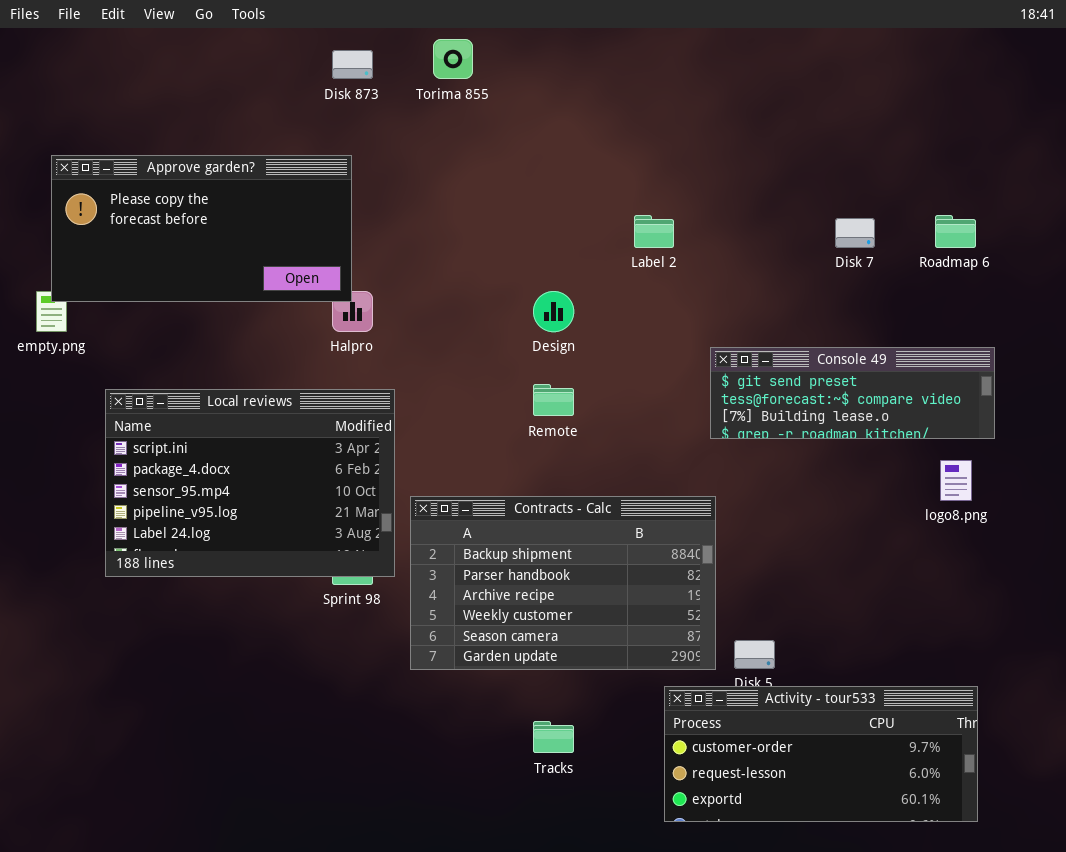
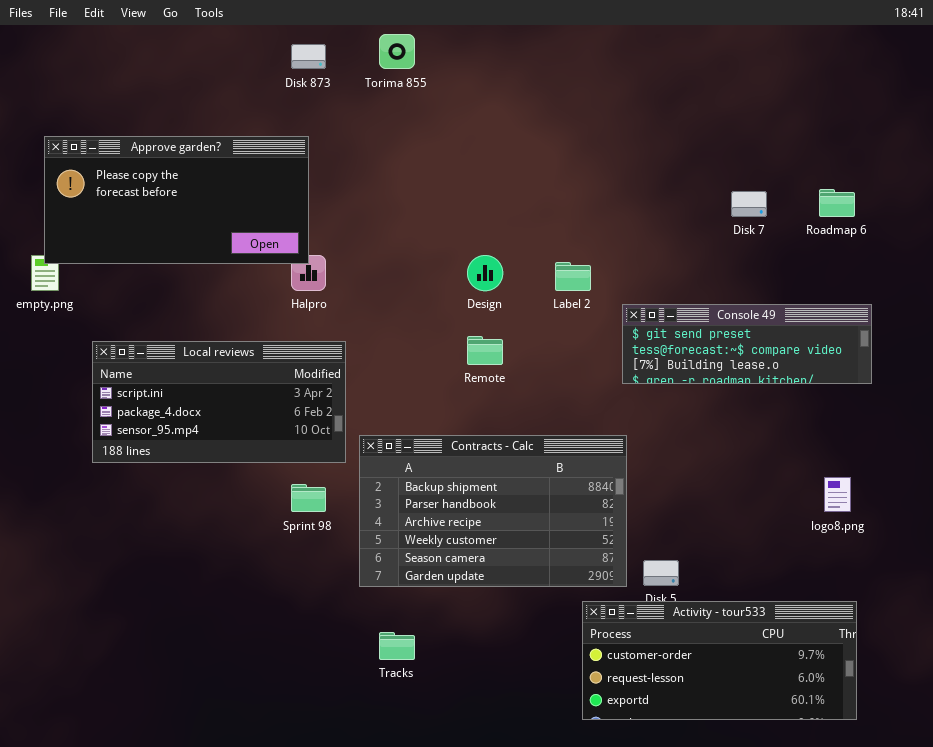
Label 2: [634,215,674,248] -> [555,262,591,291], moved
Local reviews: [105,389,395,577] -> [92,341,346,463], resized
logo8.png: [940,460,972,501] -> [824,477,851,512], moved
Tracks: [533,721,574,753] -> [379,632,415,660], moved

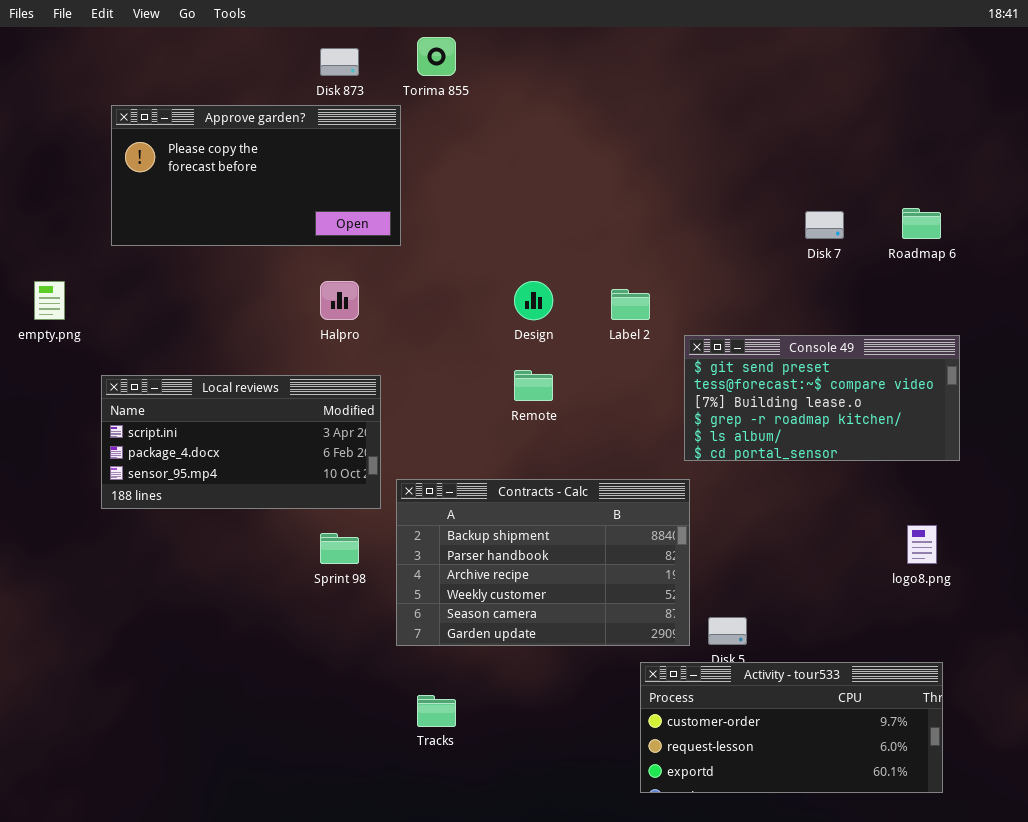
Approve garden?: [44,136,309,264] -> [111,105,401,246], moved
Console 49: [622,304,872,384] -> [684,335,960,461], resized

